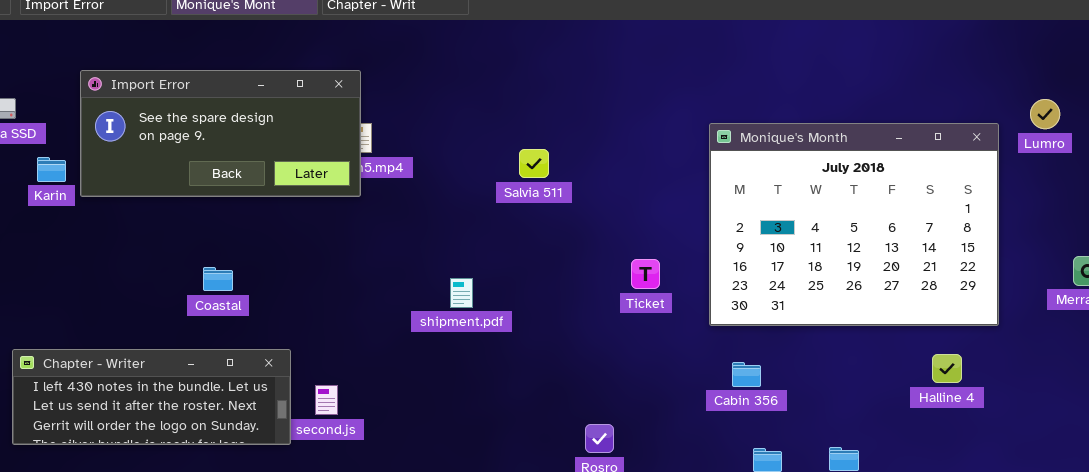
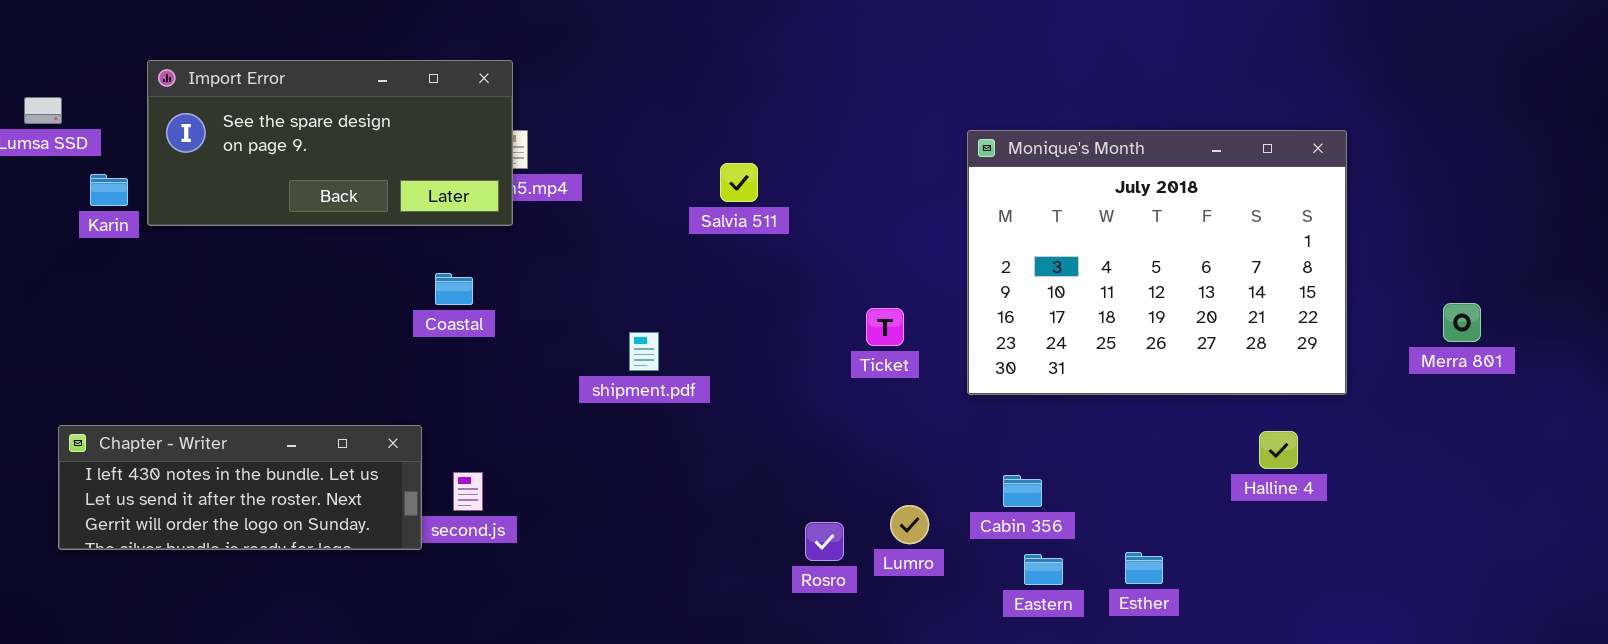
Lumro: [1030,99,1060,129] -> [890,505,929,544], moved
Coastal: [203,267,233,291] -> [435,273,473,305], moved
Cabin 356: [732,362,761,387] -> [1003,475,1042,507], moved

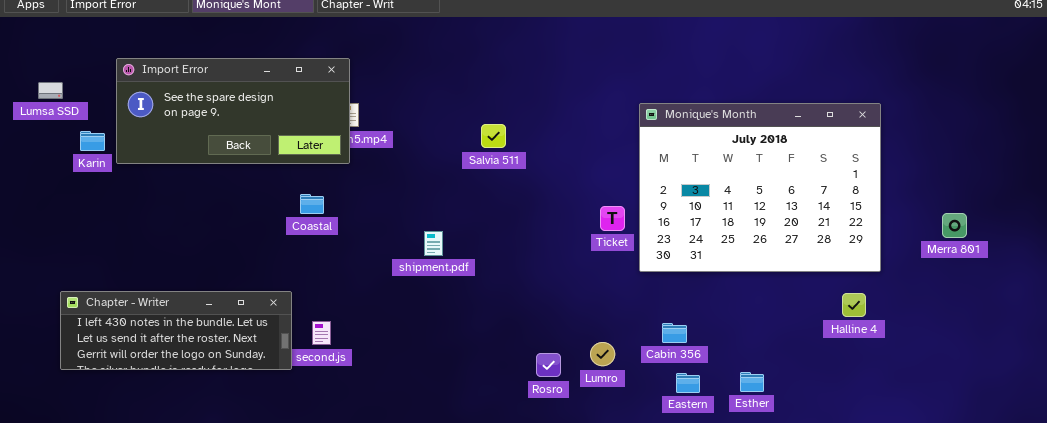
Ticket: [866,308,904,346] -> [600,206,625,231], moved
Halline 4: [1259,431,1298,469] -> [842,293,866,317], moved

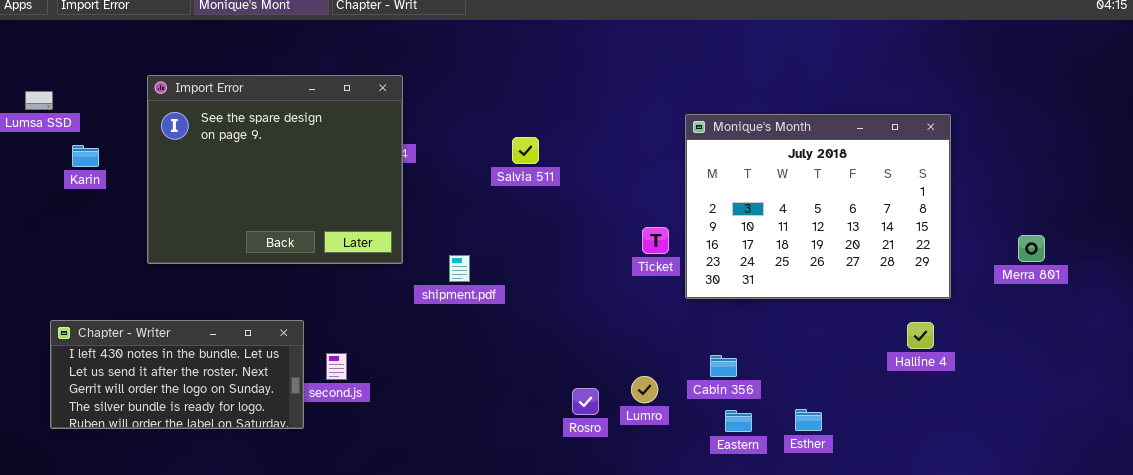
Import Error: [116,58,350,164] -> [147,75,403,264], moved, resized
Chapter - Writer: [60,291,292,370] -> [50,320,304,429], resized

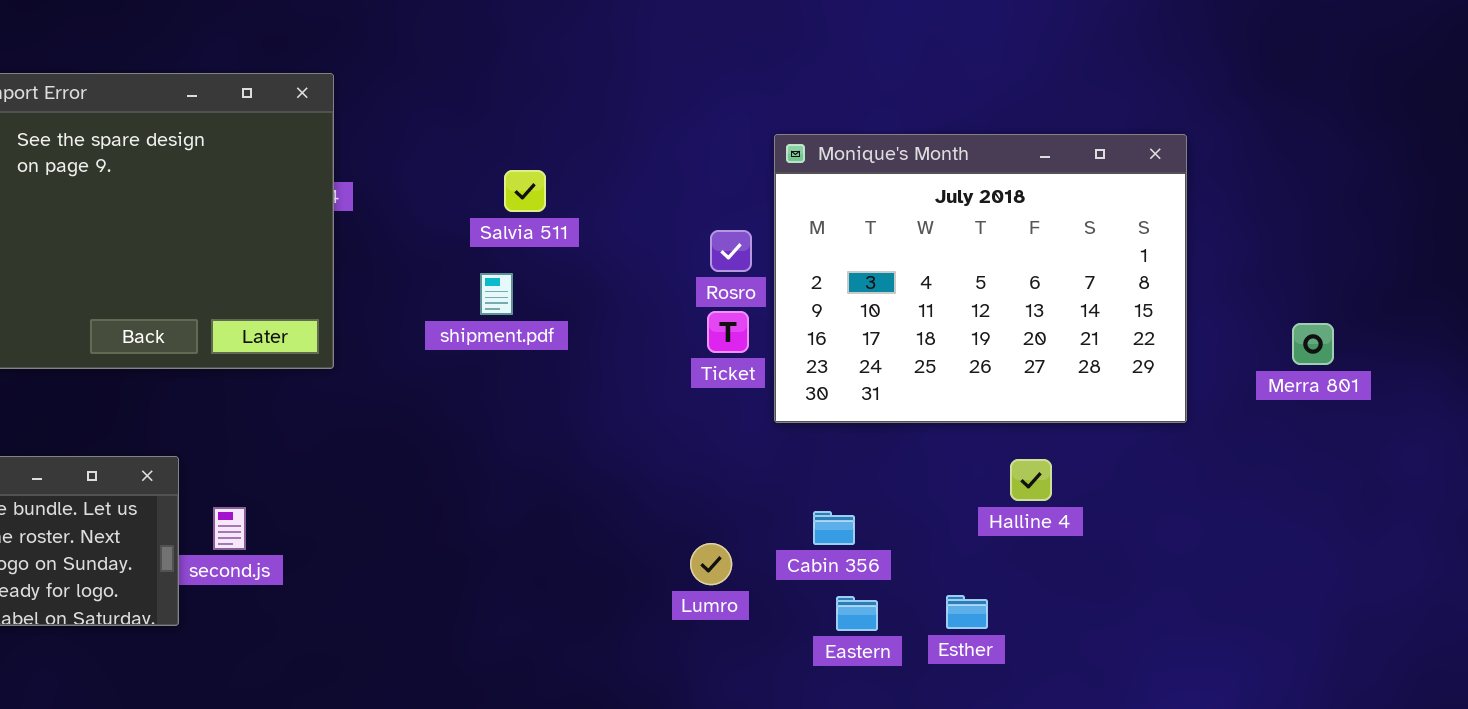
shipment.pdf: [449,255,470,282] -> [480,273,513,315], moved
Halline 4: [907,322,934,349] -> [1010,459,1052,501], moved
Rosro: [572,388,599,415] -> [710,230,752,272], moved

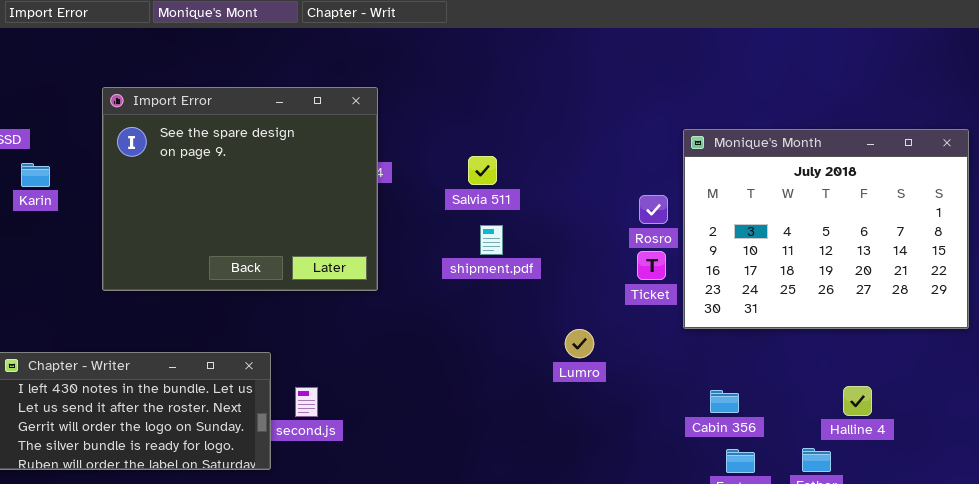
Salvia 511: [504,170,546,212] -> [468,156,497,185], moved
Halline 4: [1010,459,1052,501] -> [843,386,872,416], moved
Lumro: [690,543,732,585] -> [565,329,594,358], moved

